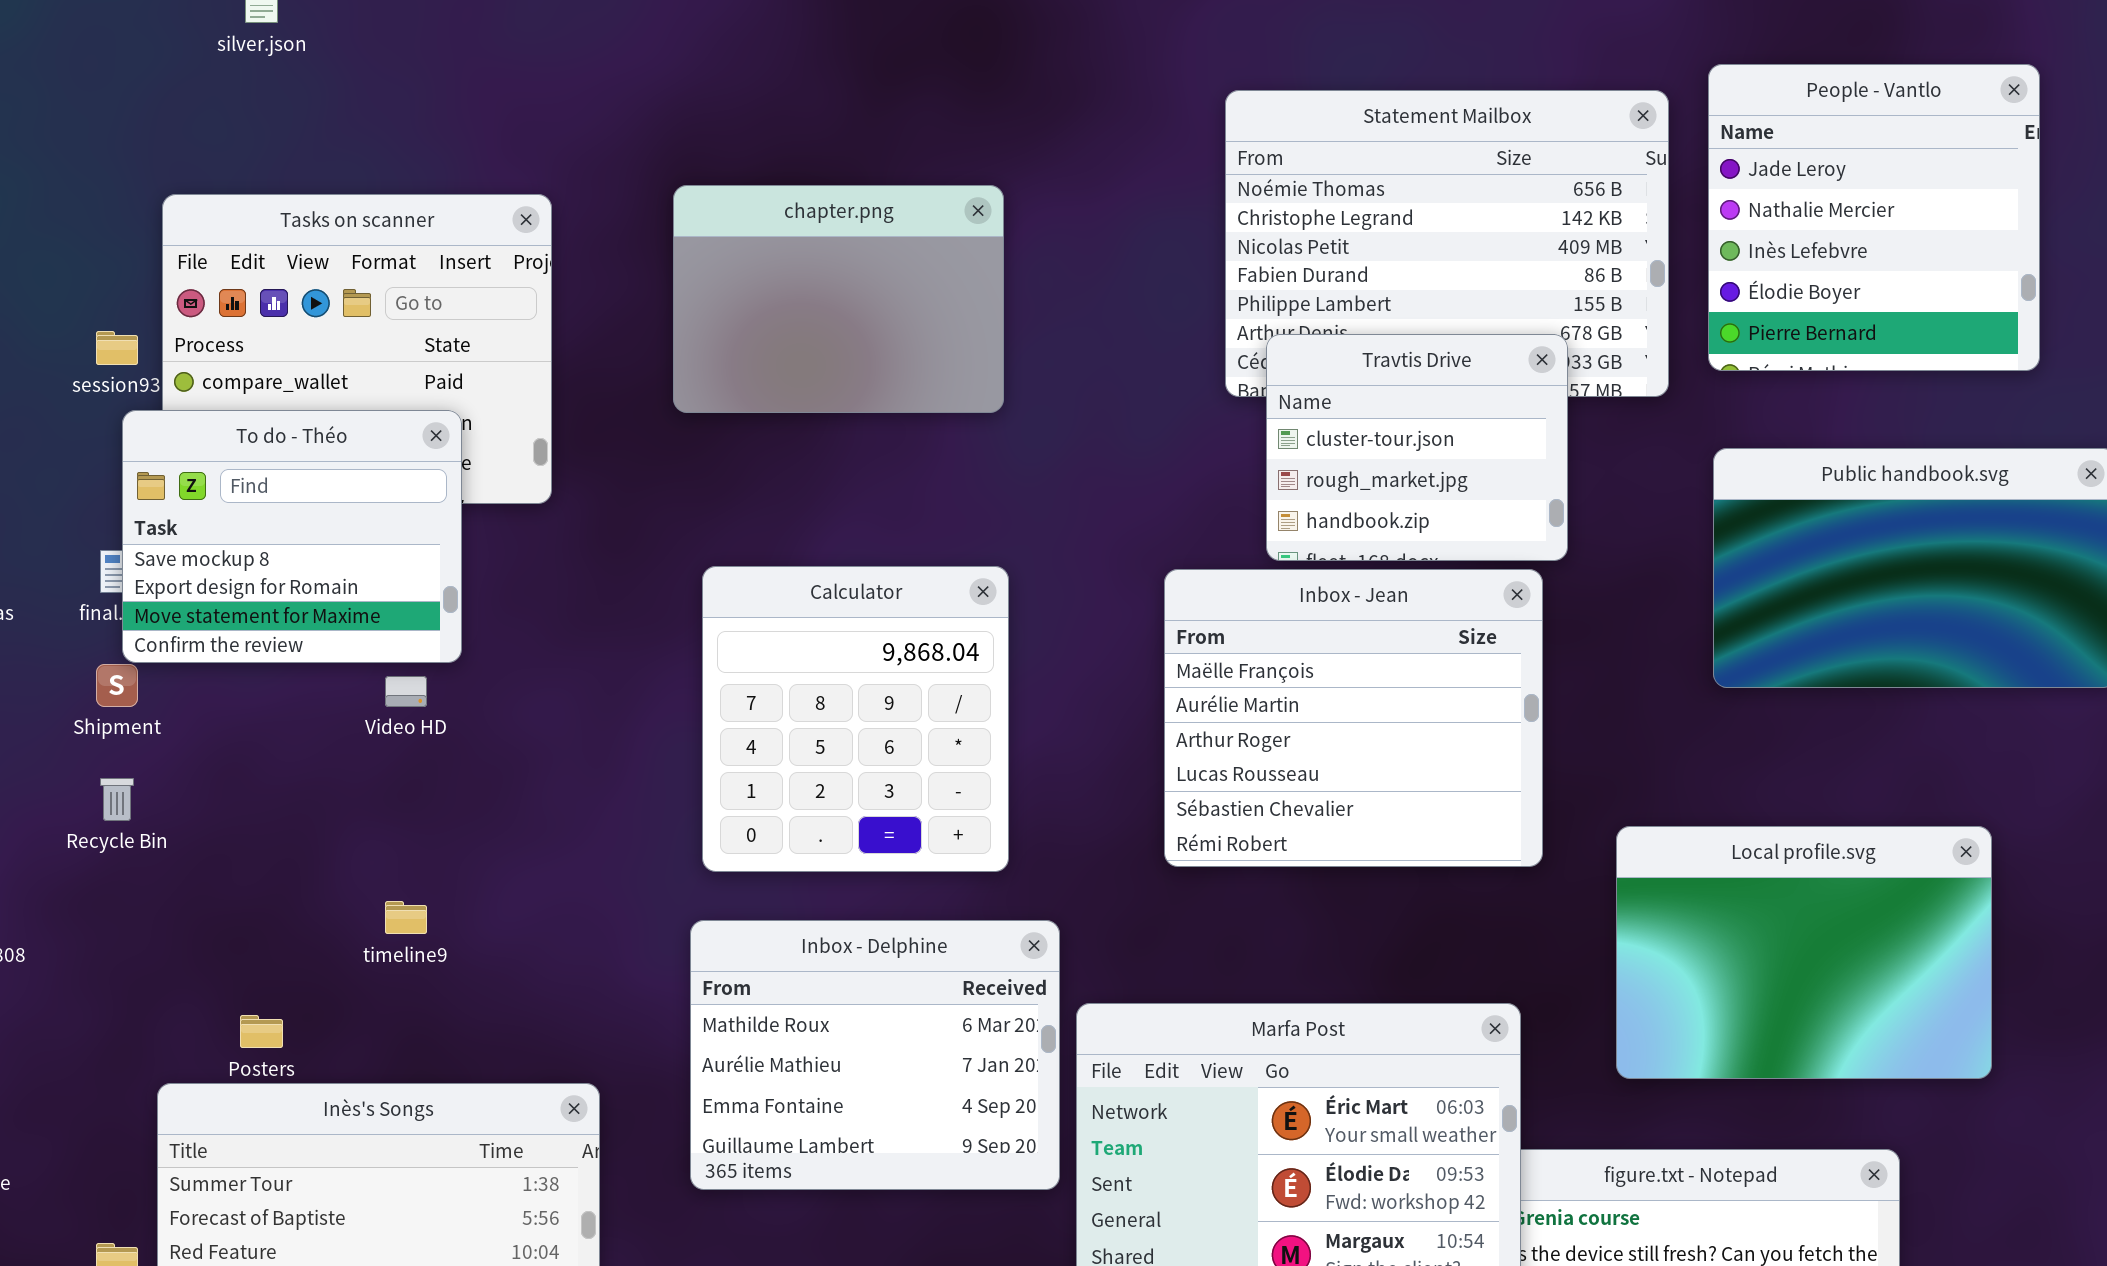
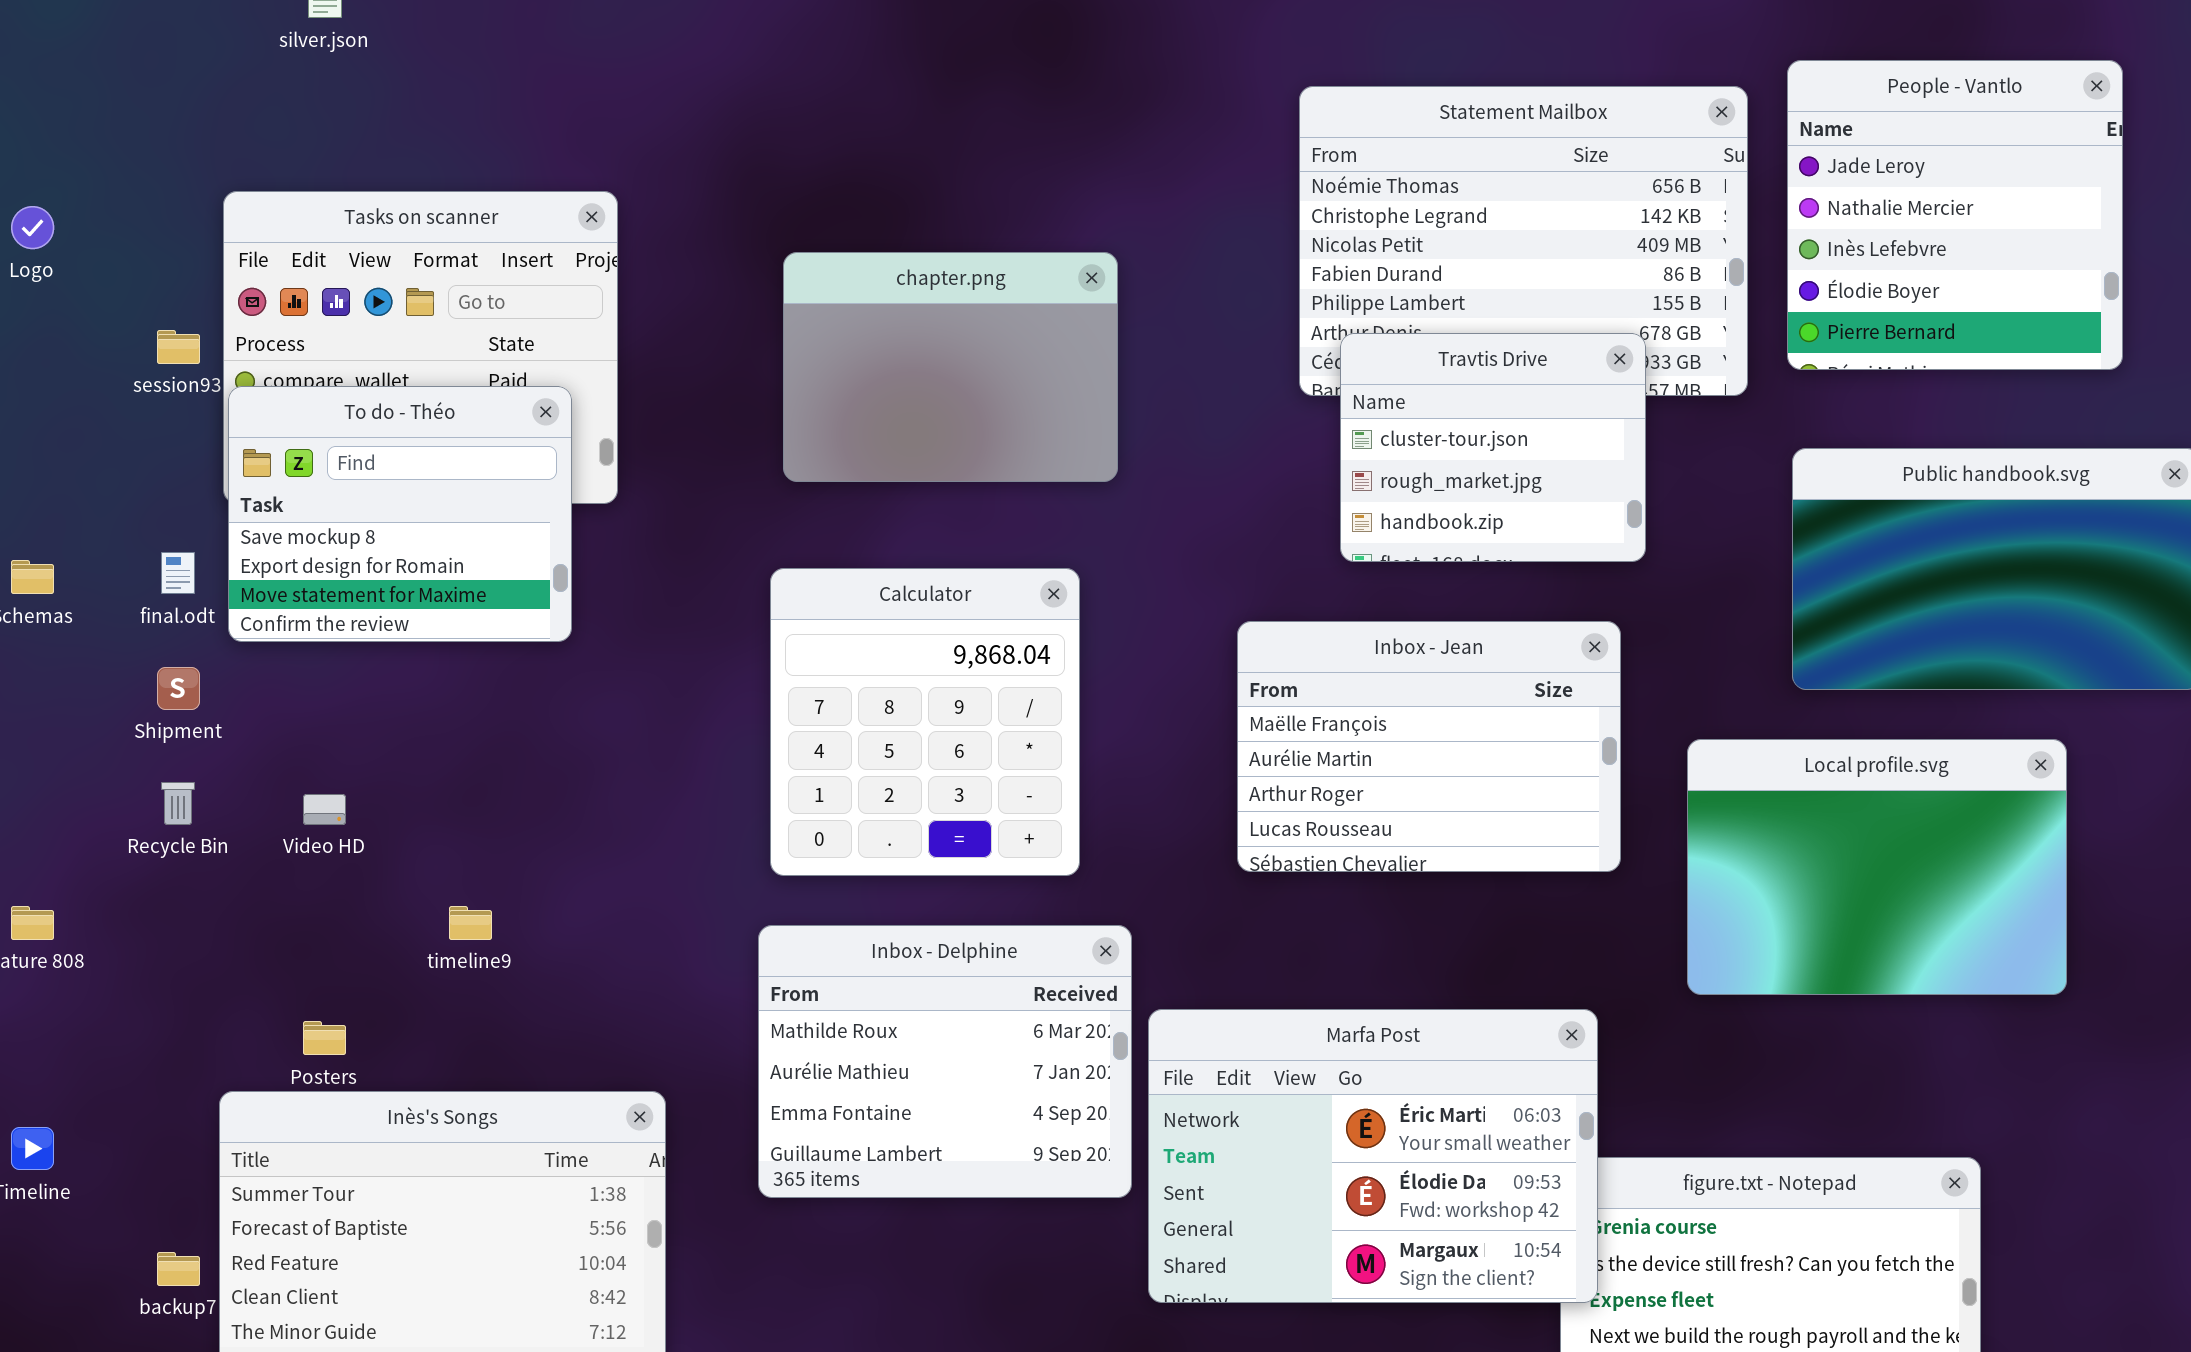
chapter.png: [673,185,1004,413] -> [783,252,1118,482], moved
To do - Théo: [122,410,462,663] -> [228,386,572,642], moved
Inbox - Jean: [1164,569,1543,867] -> [1237,621,1621,872], resized
Video HD: [385,676,427,707] -> [303,794,346,825], moved
Local profile.svg: [1616,826,1992,1079] -> [1687,739,2067,995], moved

